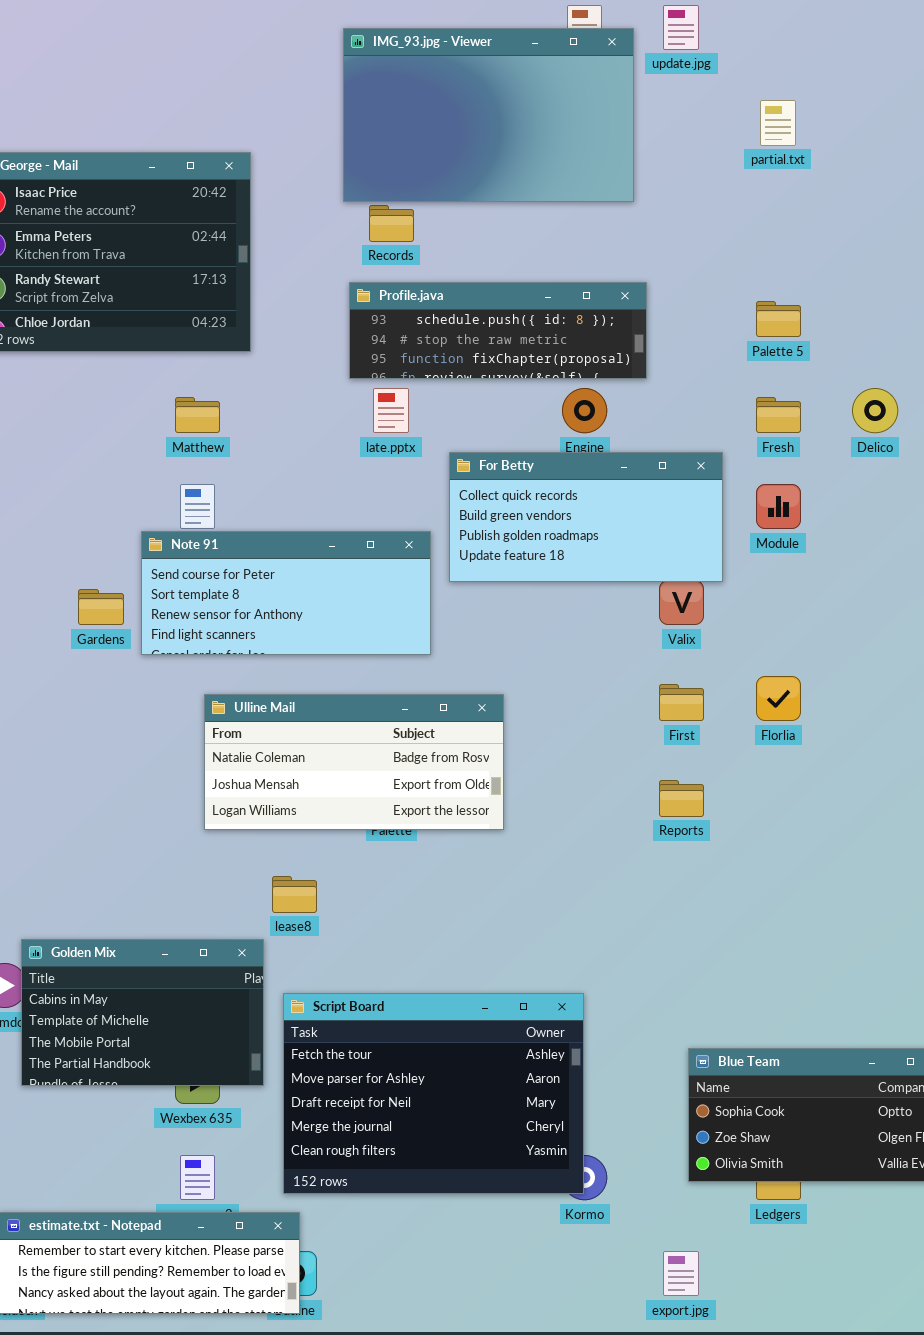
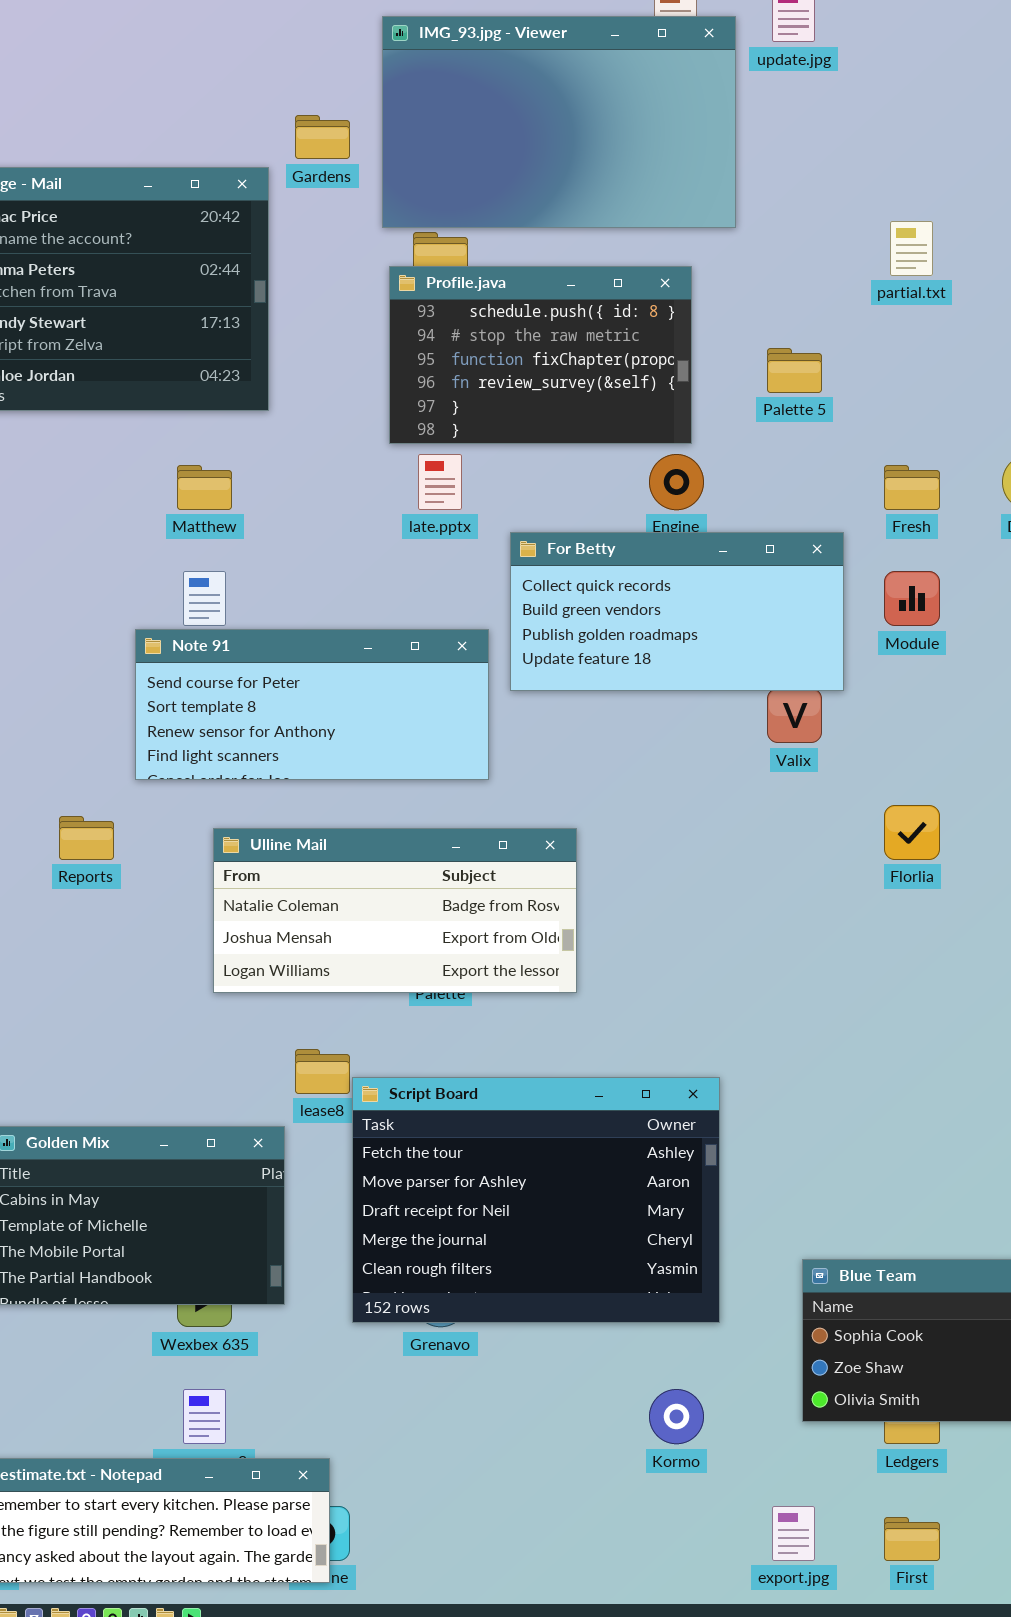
partial.txt: [760,100,796,146] -> [890,221,933,276], moved
Profile.java: [349,282,647,379] -> [389,266,692,444], resized
Palette 5: [756,301,801,337] -> [767,348,822,393], moved
Gardens: [78,589,124,625] -> [295,115,350,159], moved
First: [659,684,704,721] -> [884,1517,940,1561], moved
Reports: [659,780,704,817] -> [59,816,114,860], moved
Script Board: [283,993,584,1194] -> [352,1077,720,1323], moved

